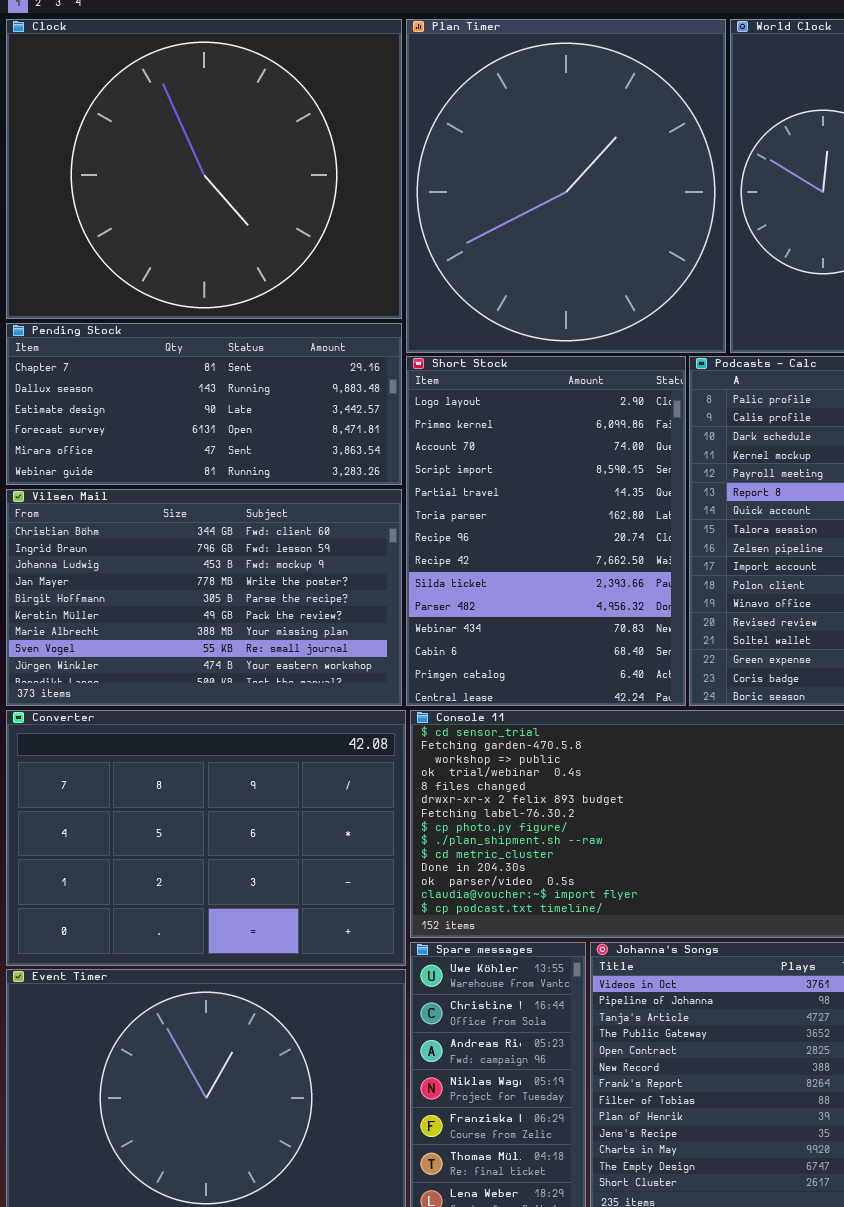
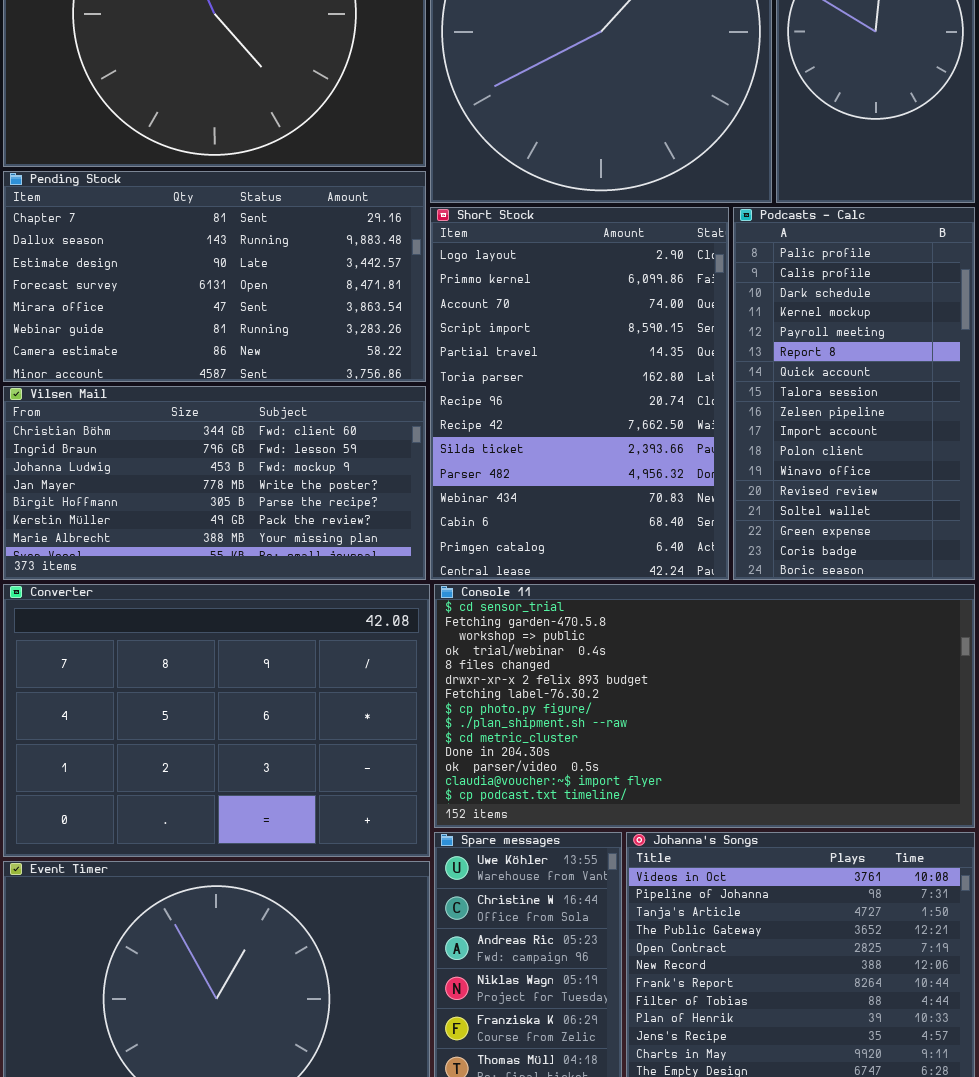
Pending Stock: [6,323,402,485] -> [3,171,426,382], resized
Vilsen Mail: [6,489,402,706] -> [3,386,426,580], resized

